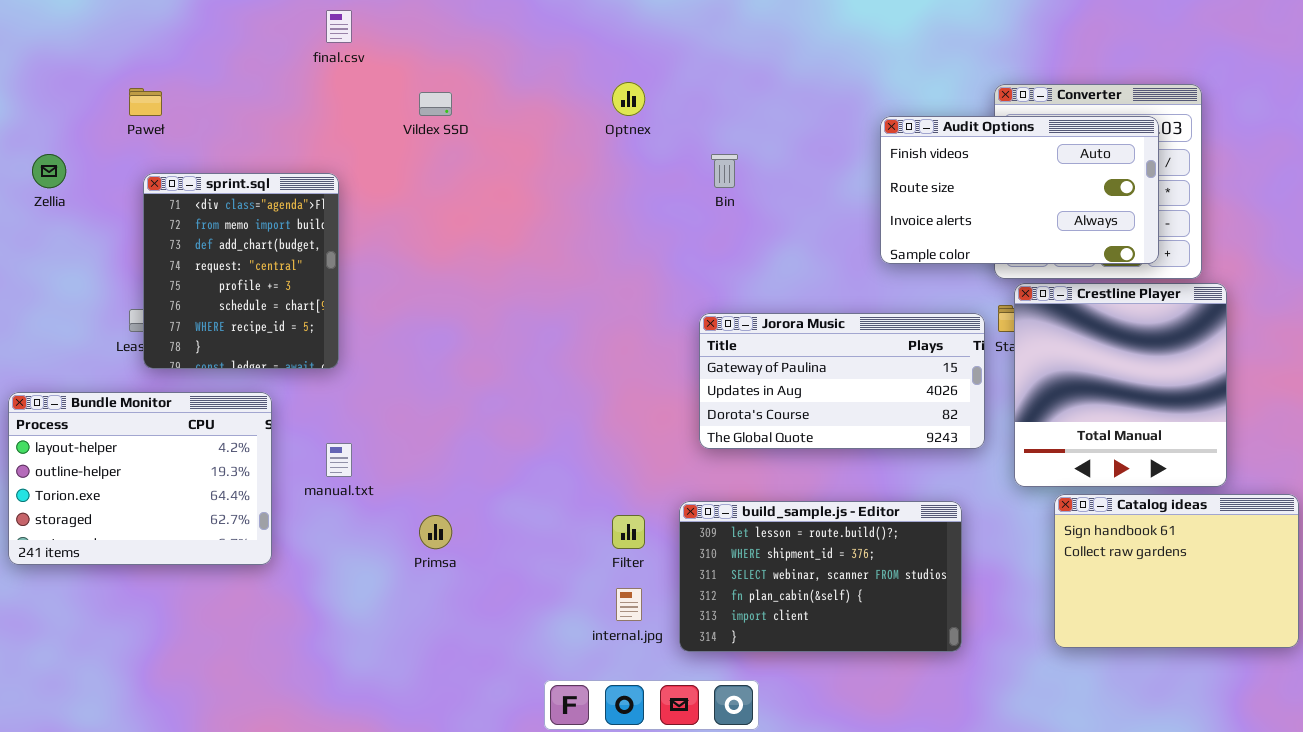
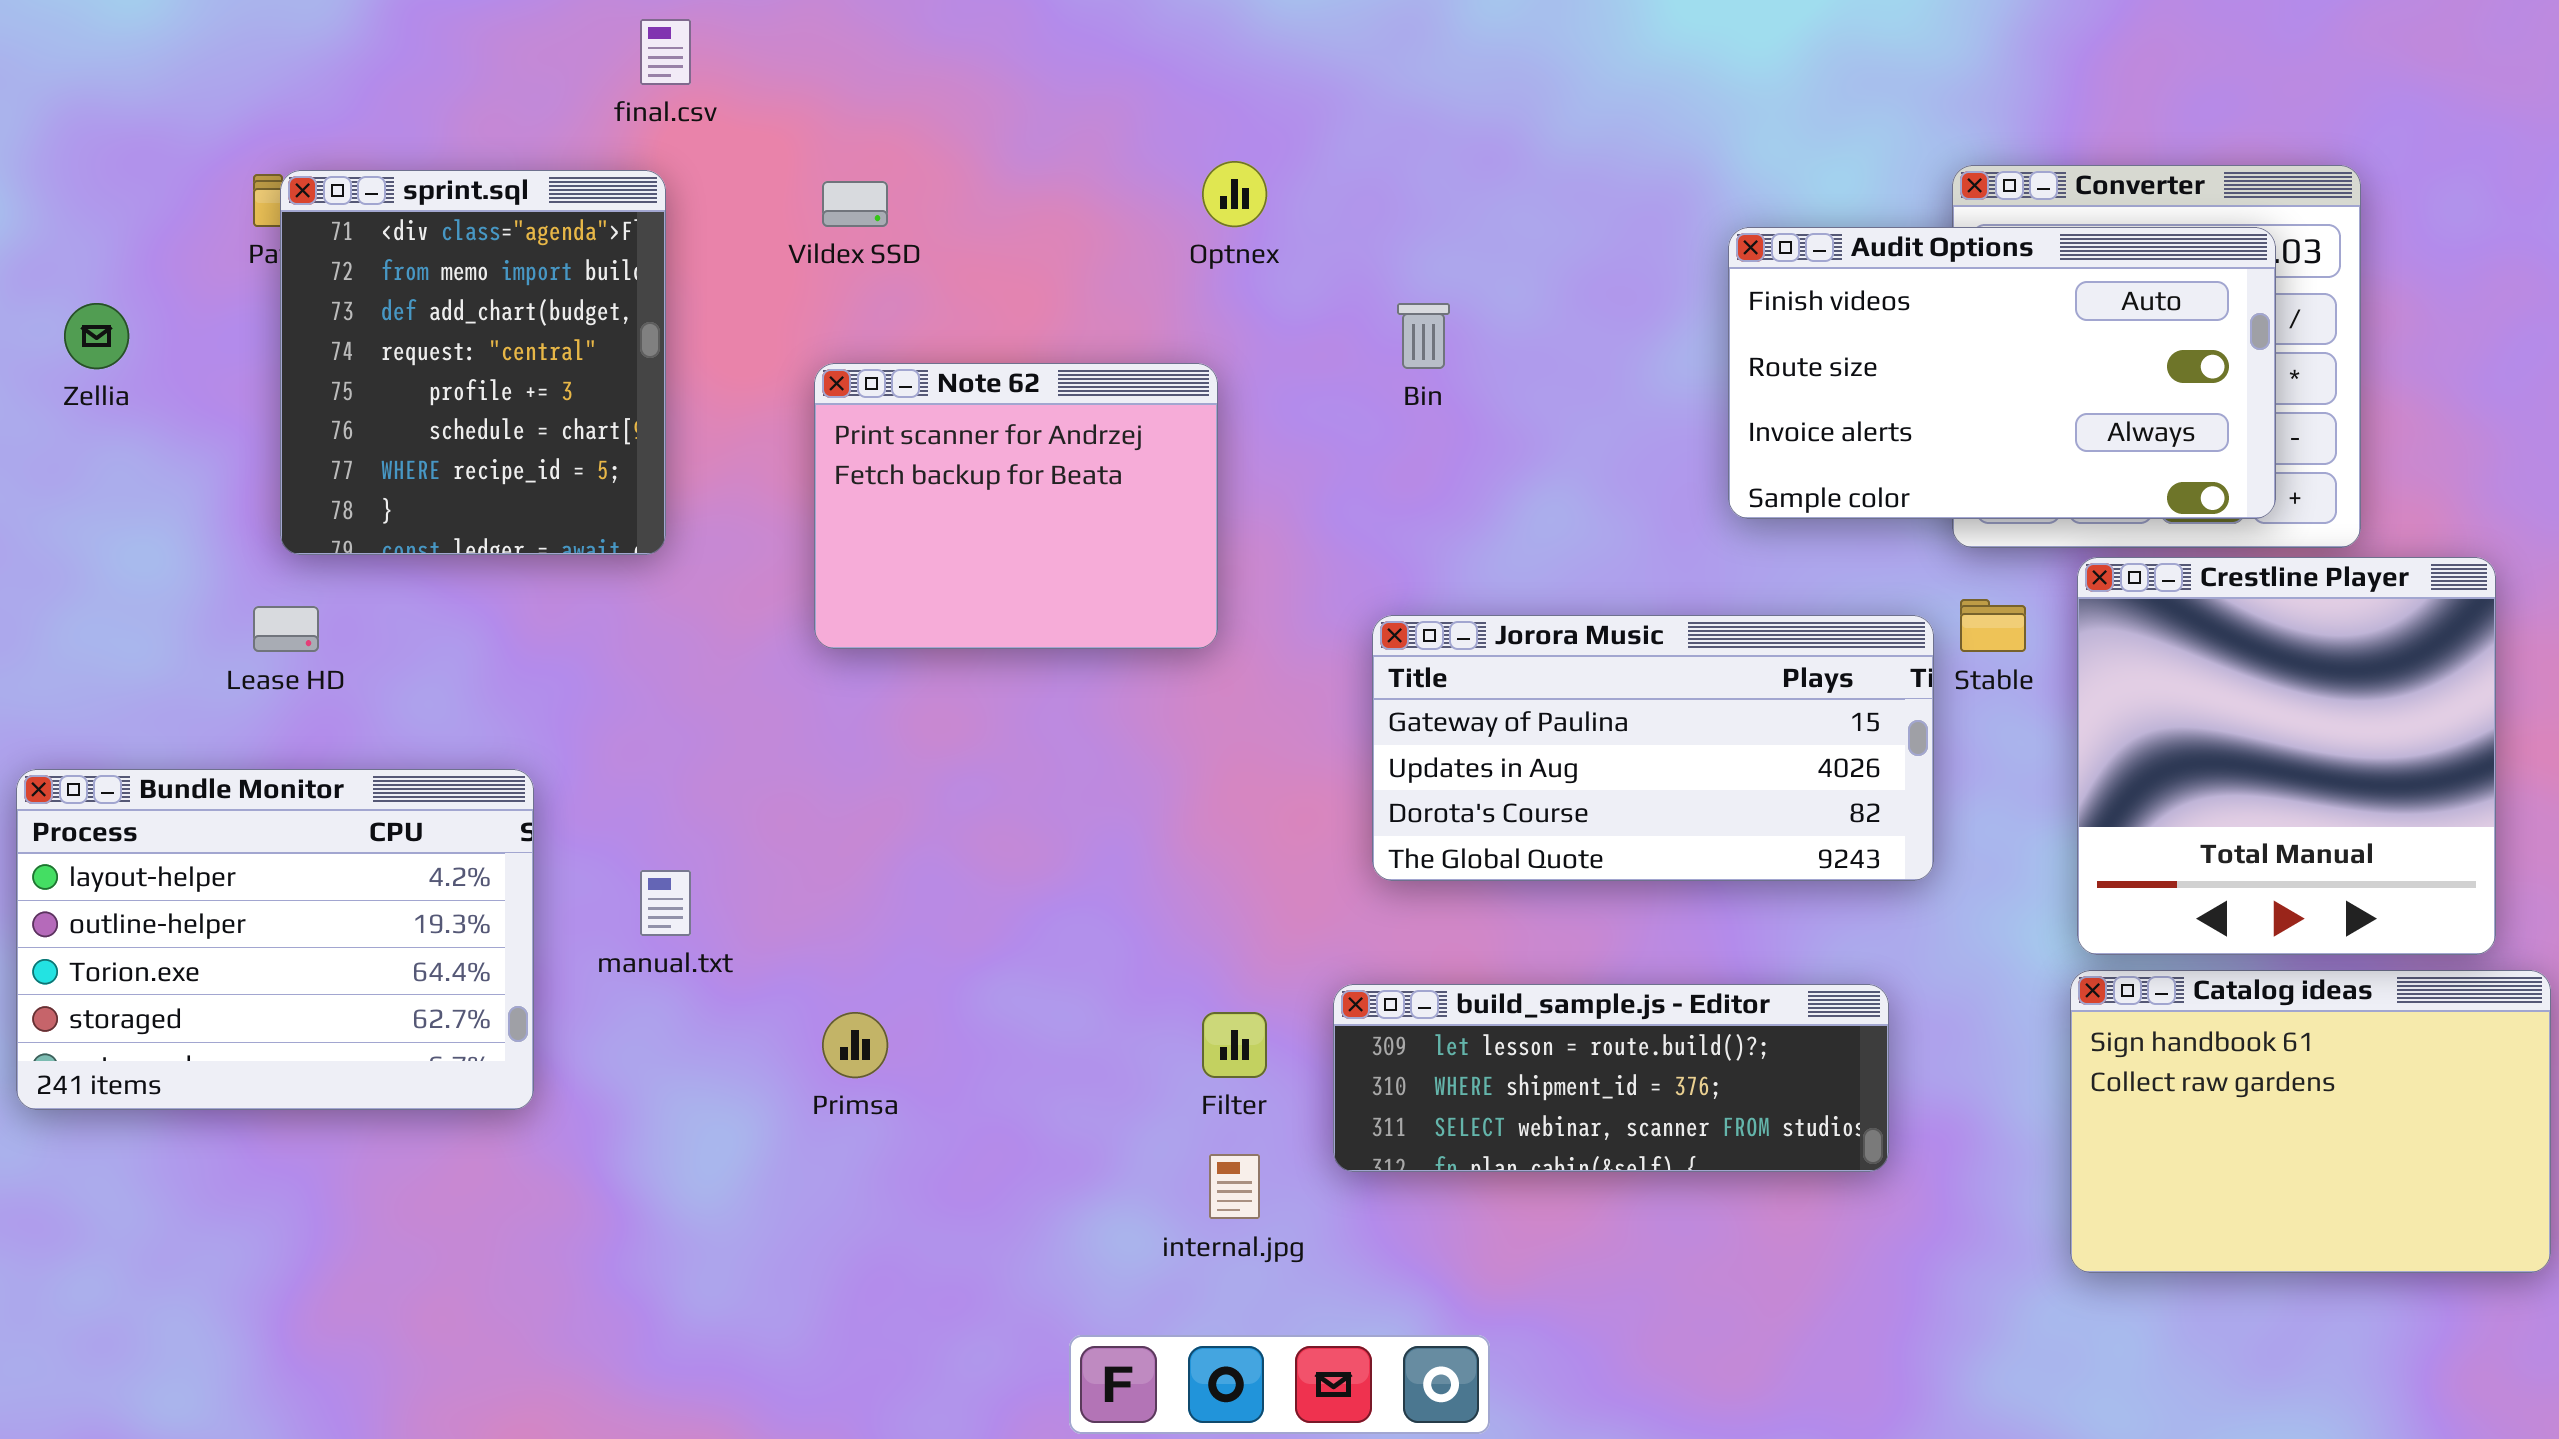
sprint.sql: [143,173,339,369] -> [280,170,666,555], moved
Note 62: none -> [814,363,1218,649], opened
Crestline Player: [1014,283,1227,487] -> [2077,557,2496,955], moved
build_sample.js - Editor: [679,501,962,652] -> [1333,984,1889,1172], resized

